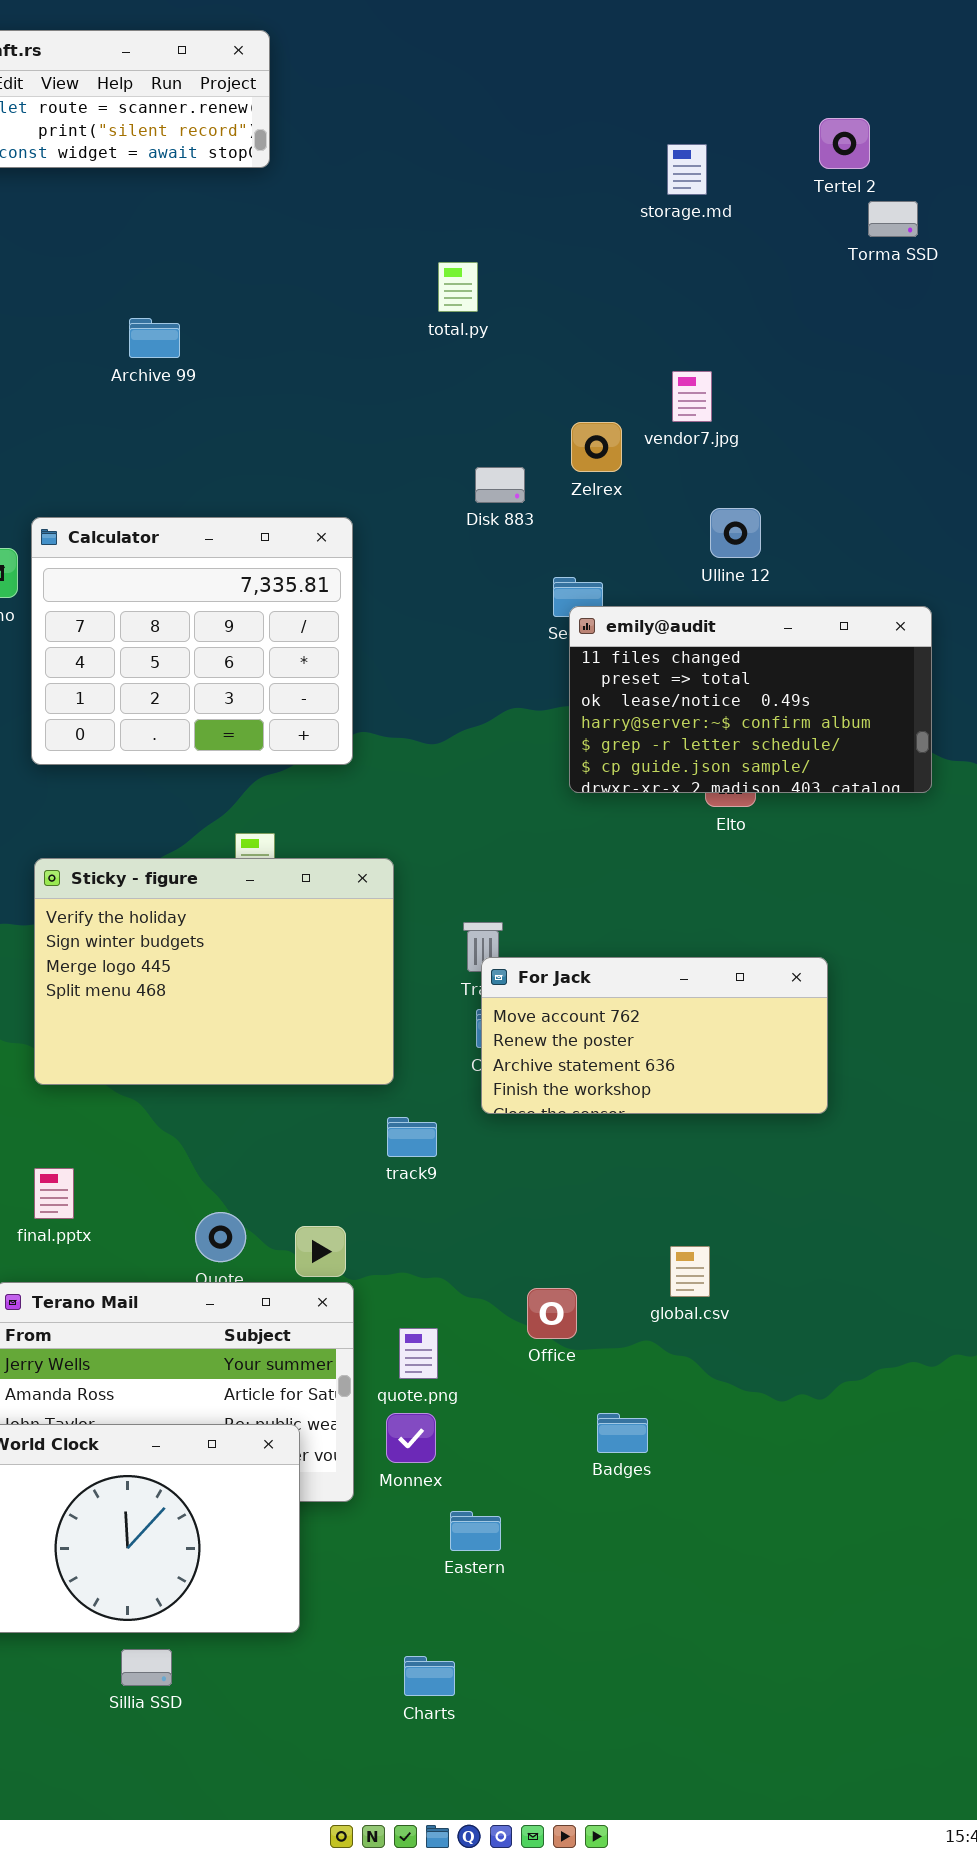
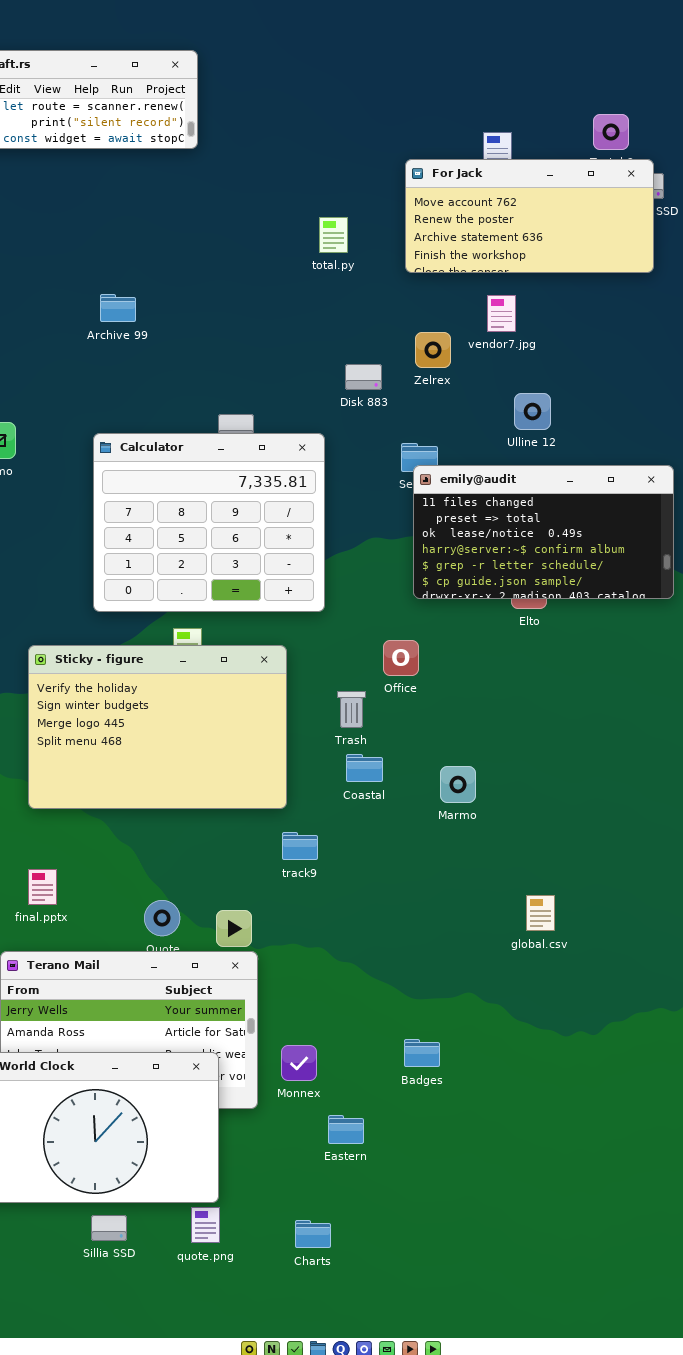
Archive 99: [129,318,180,358] -> [100,294,136,322], moved
Calculator: [31,517,353,765] -> [93,433,325,612], moved
For Jack: [481,957,828,1114] -> [405,159,654,273], moved
global.csv: [670,1246,710,1297] -> [526,895,555,931], moved
Office: [527,1288,577,1339] -> [383,640,419,676], moved
quote.png: [399,1328,438,1379] -> [191,1207,220,1243], moved
Badges: [597,1413,648,1453] -> [404,1039,440,1067], moved

